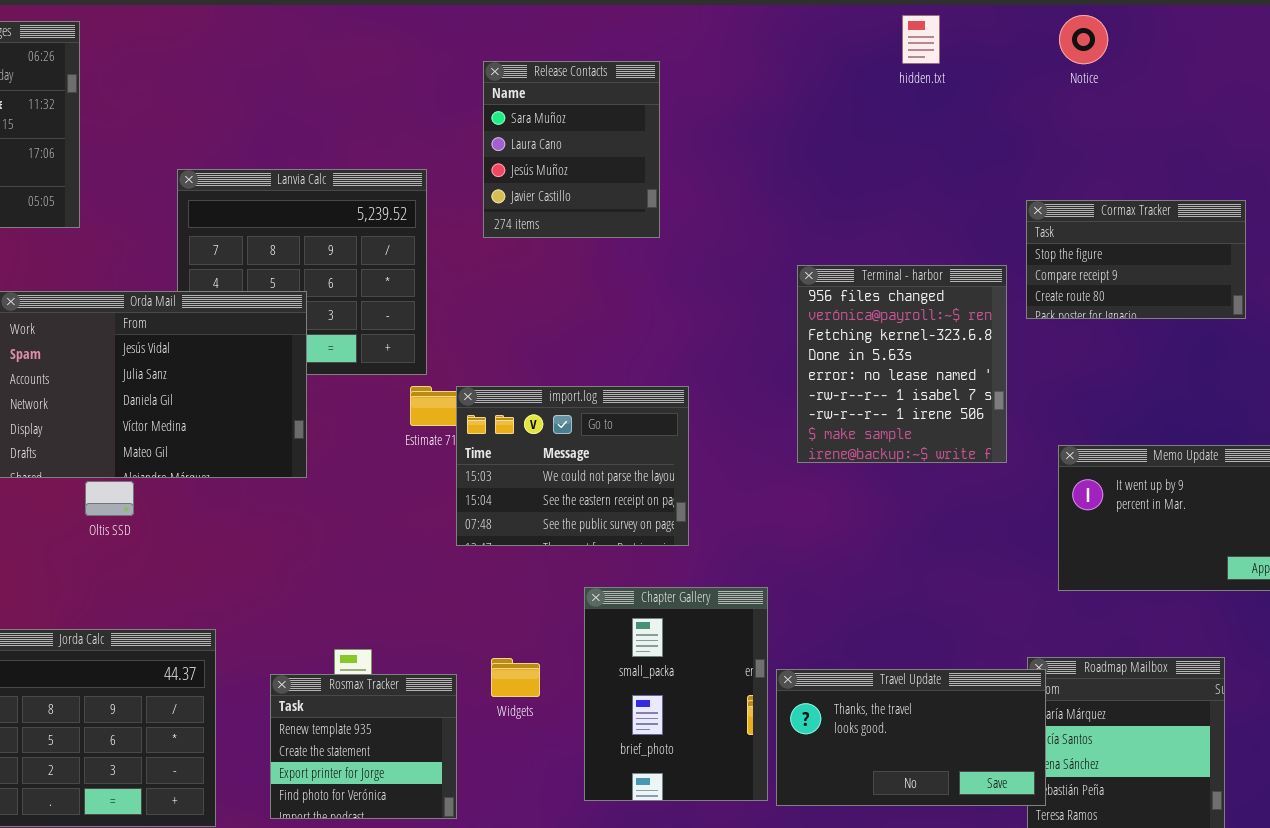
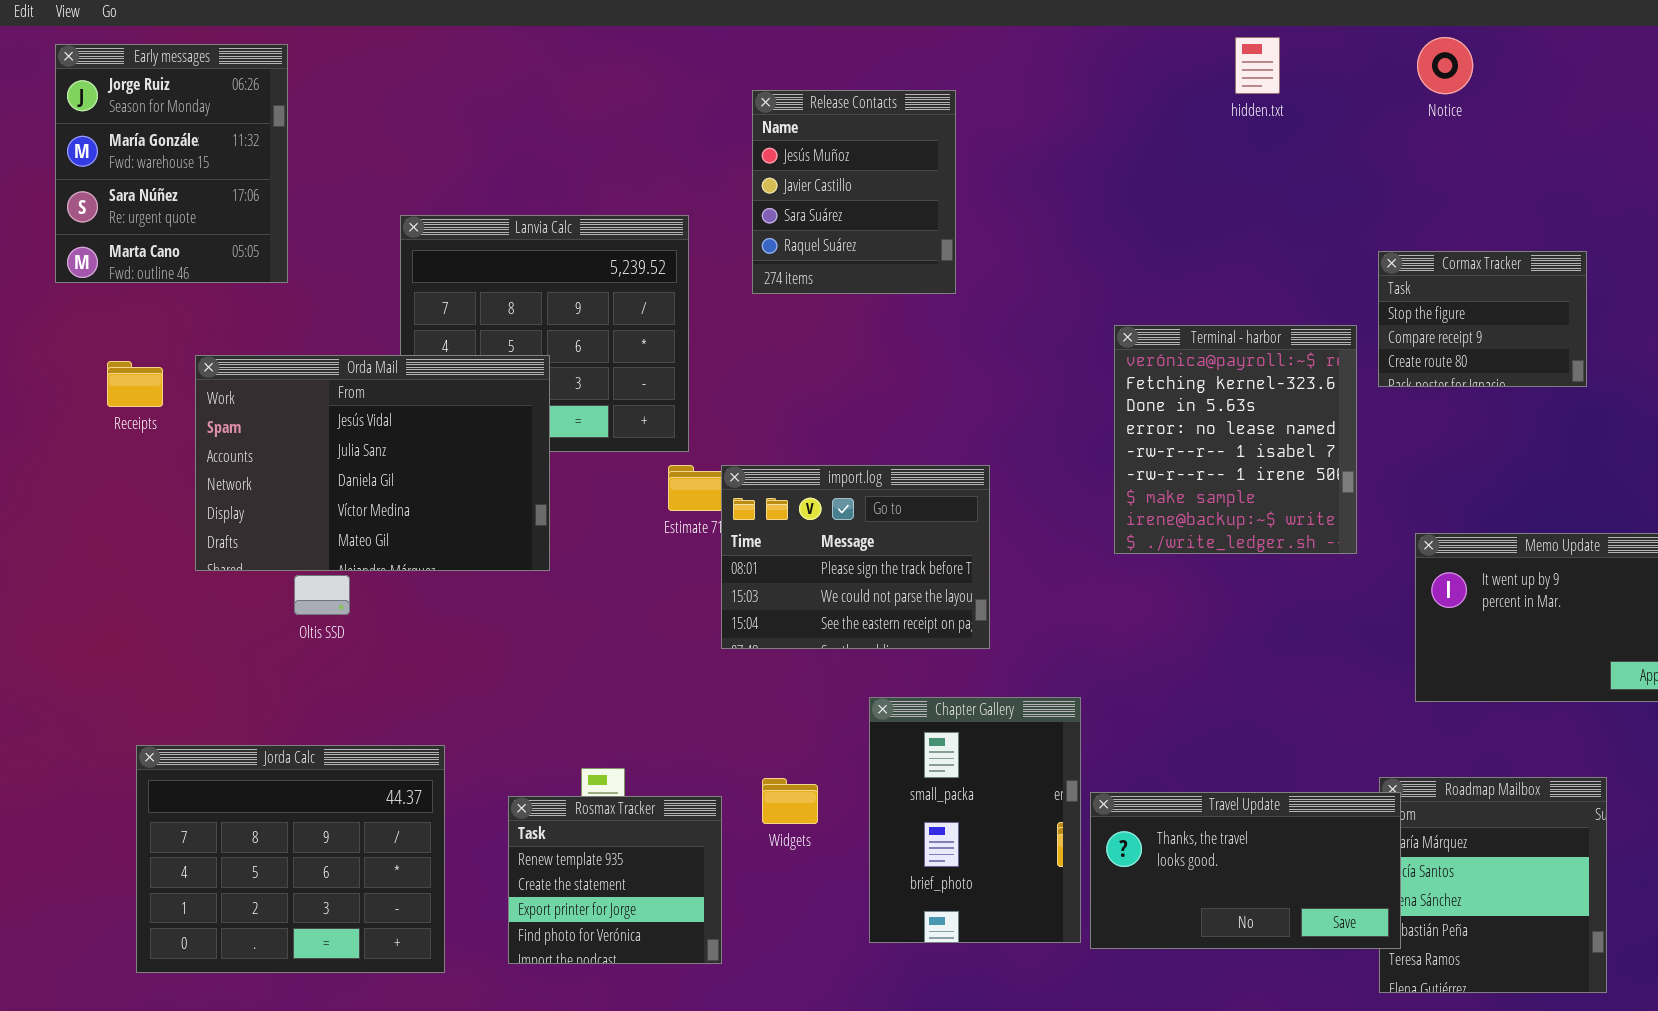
Release Contacts: [483,61,660,238] -> [752,90,956,294], scrolled down 2 rows
Cormax Tracker: [1026,200,1246,319] -> [1378,251,1587,387], resized
Terminal - harbor: [797,265,1007,463] -> [1114,325,1357,554], scrolled down 1 row
import.log: [456,386,689,546] -> [721,465,990,649], scrolled up 1 row

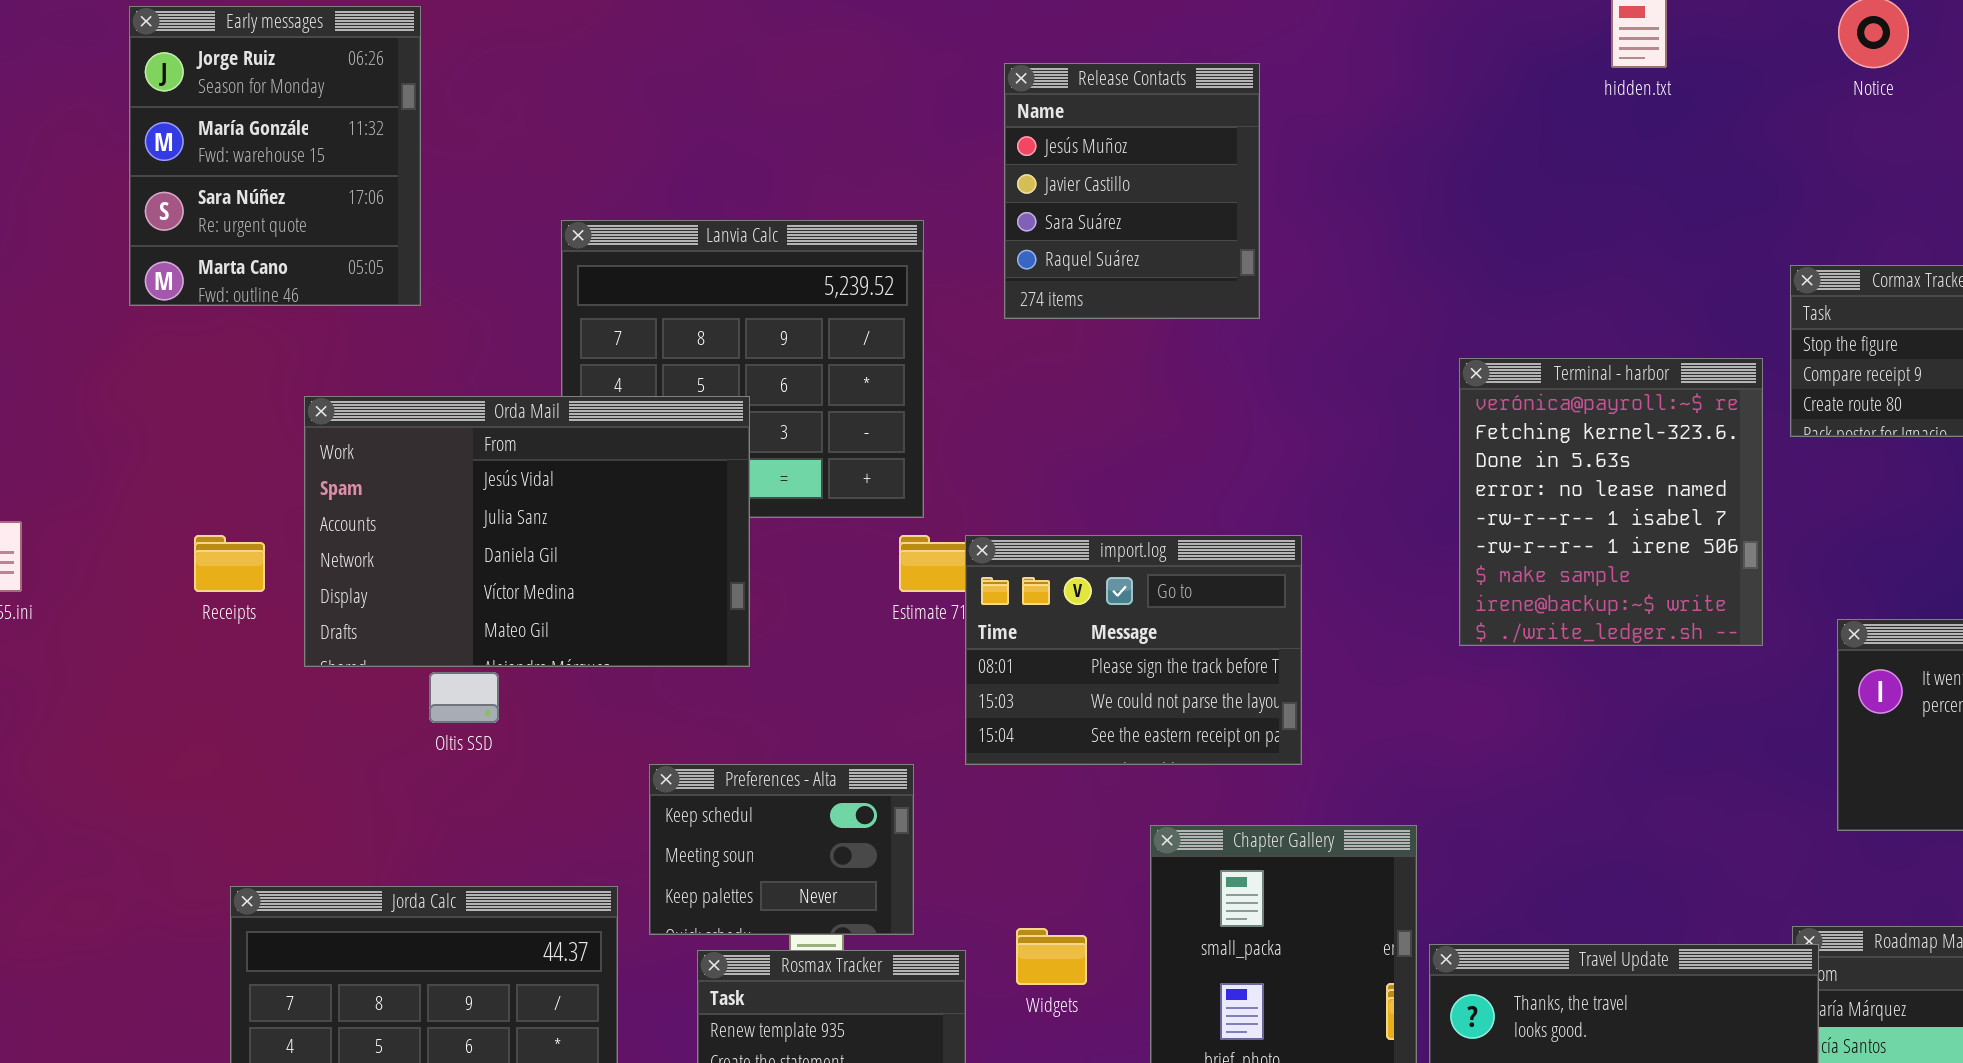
Receipts: [107,361,163,407] -> [194,535,265,592], moved
Preferences - Alta: none -> [649,764,914,935], opened

